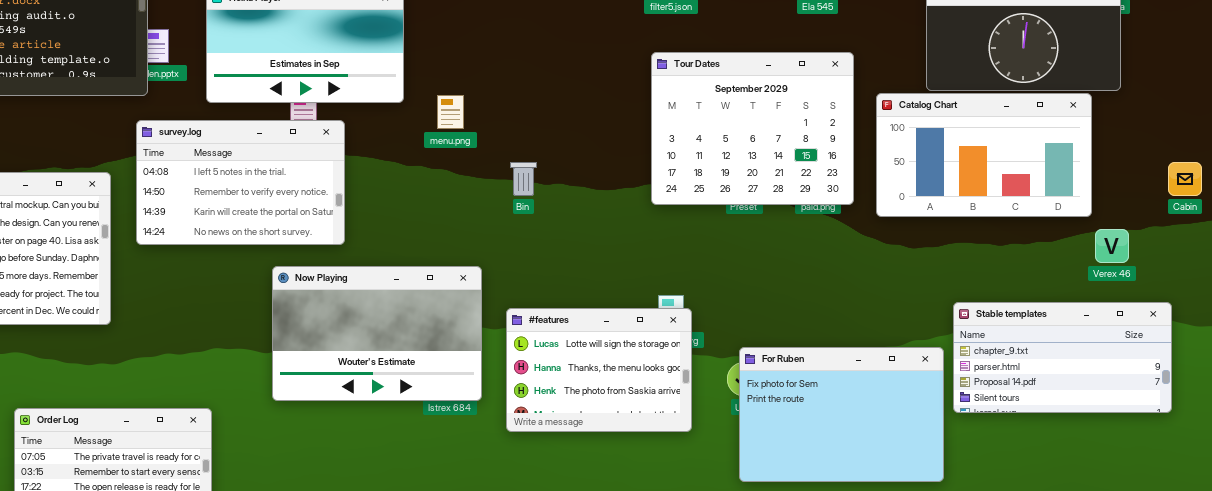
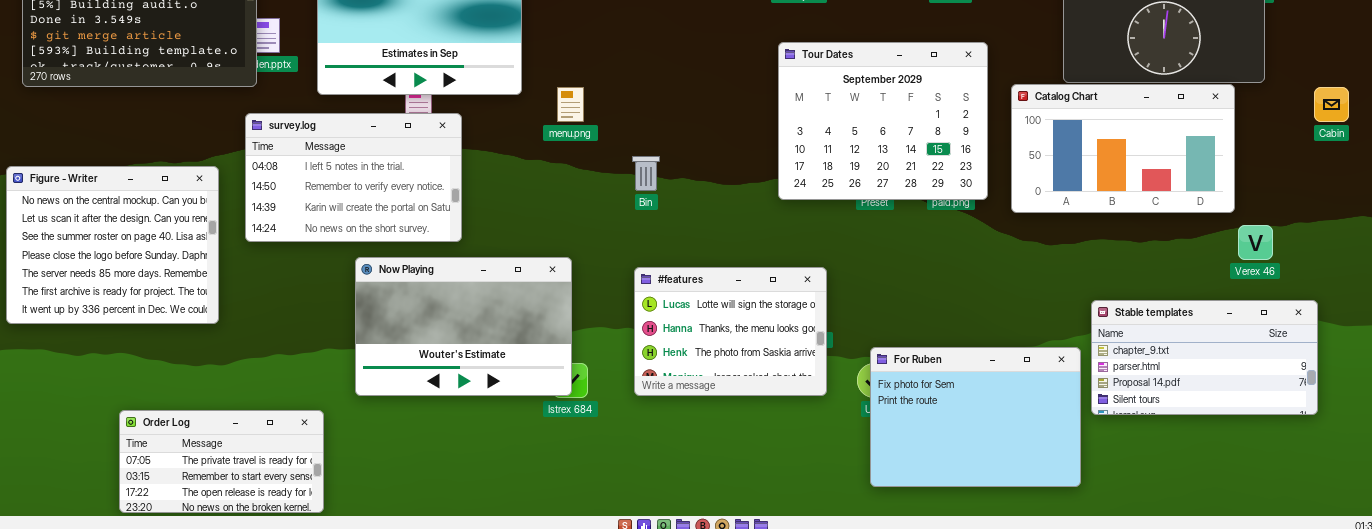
Cabin: [1168,162,1202,196] -> [1314,87,1349,122], moved
Now Playing: [272,266,482,401] -> [355,257,572,396], moved
#features: [506,308,692,432] -> [634,267,827,396], moved

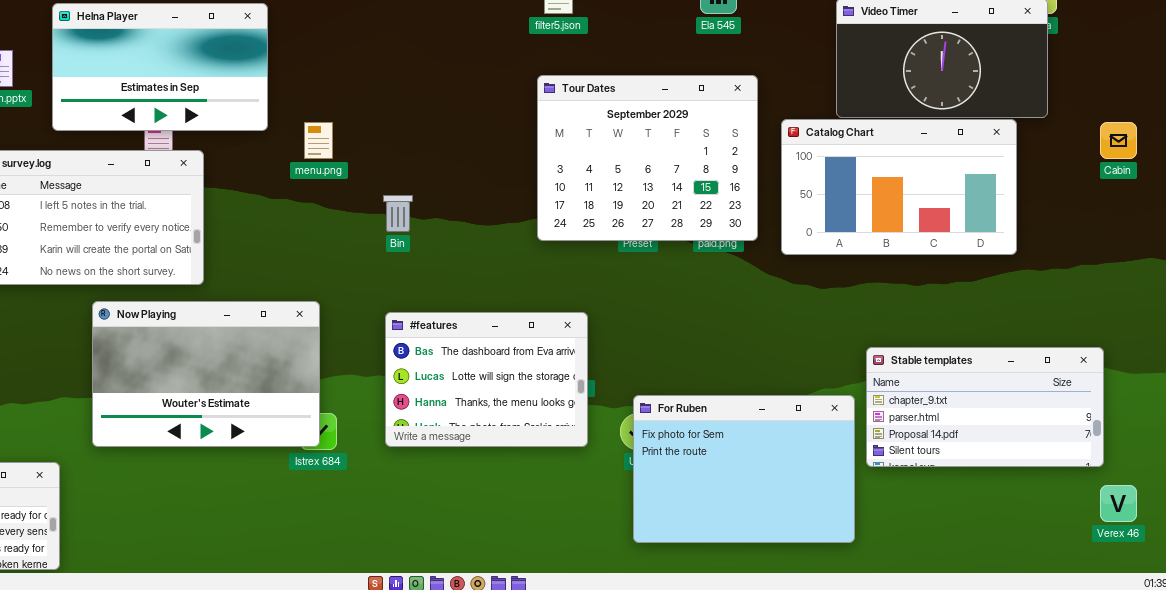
Verex 46: [1238,225,1273,260] -> [1100,485,1137,522], moved
#features: [634,267,827,396] -> [385,312,588,447], scrolled up 1 row

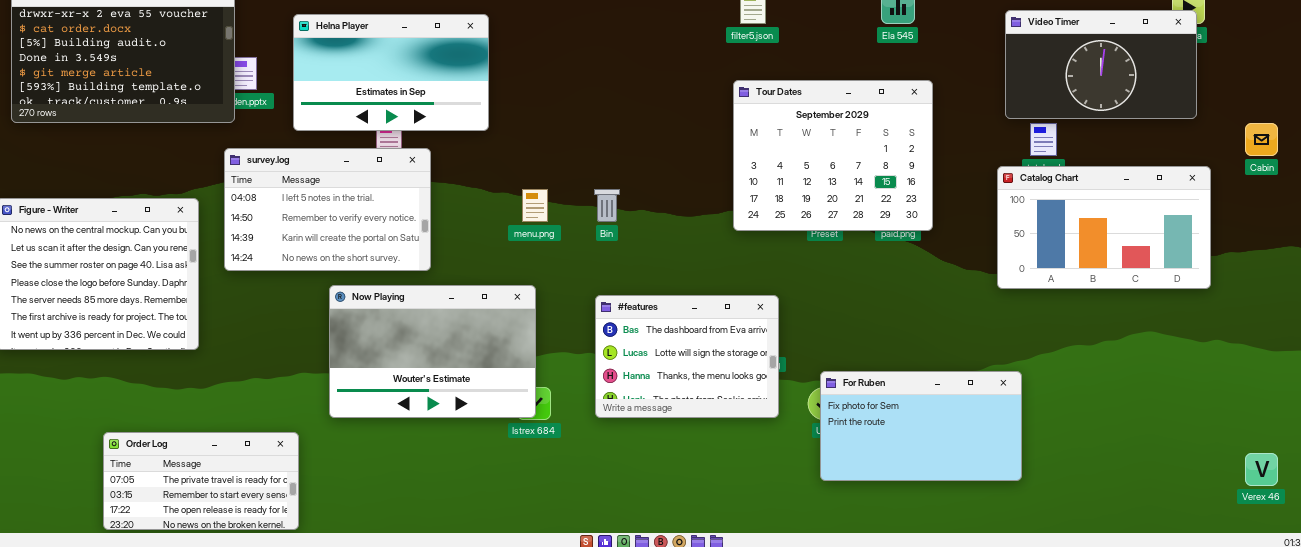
Catalog Chart: [781,119,1017,255] -> [997,166,1211,289], moved
menu.png: [304,122,333,159] -> [522,189,548,222], moved
Stable templates: [866,347,1104,467] -> none, closed
For Ruben: [633,395,855,543] -> [820,371,1022,481], resized

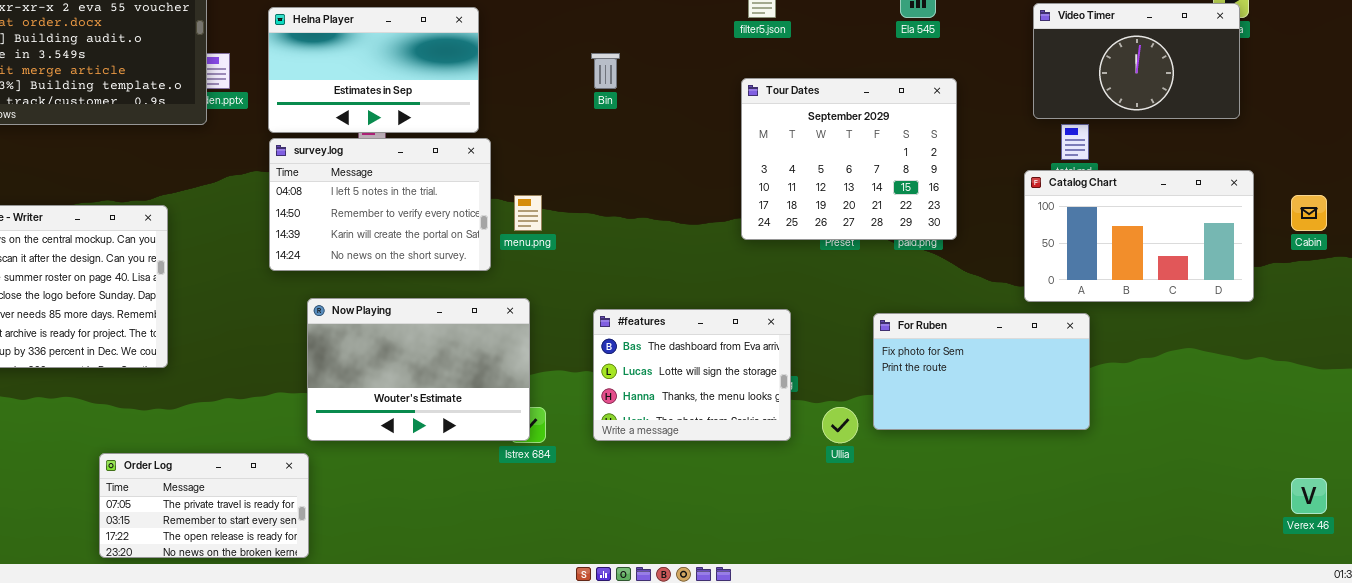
Cabin: [1245,123,1278,156] -> [1291,195,1327,231], moved
survey.log: [224,148,431,271] -> [269,138,491,271], moved
Bin: [594,189,620,222] -> [591,53,620,89], moved
For Ruben: [820,371,1022,481] -> [873,313,1090,430], moved
Order Log: [103,432,299,530] -> [99,453,309,558], moved

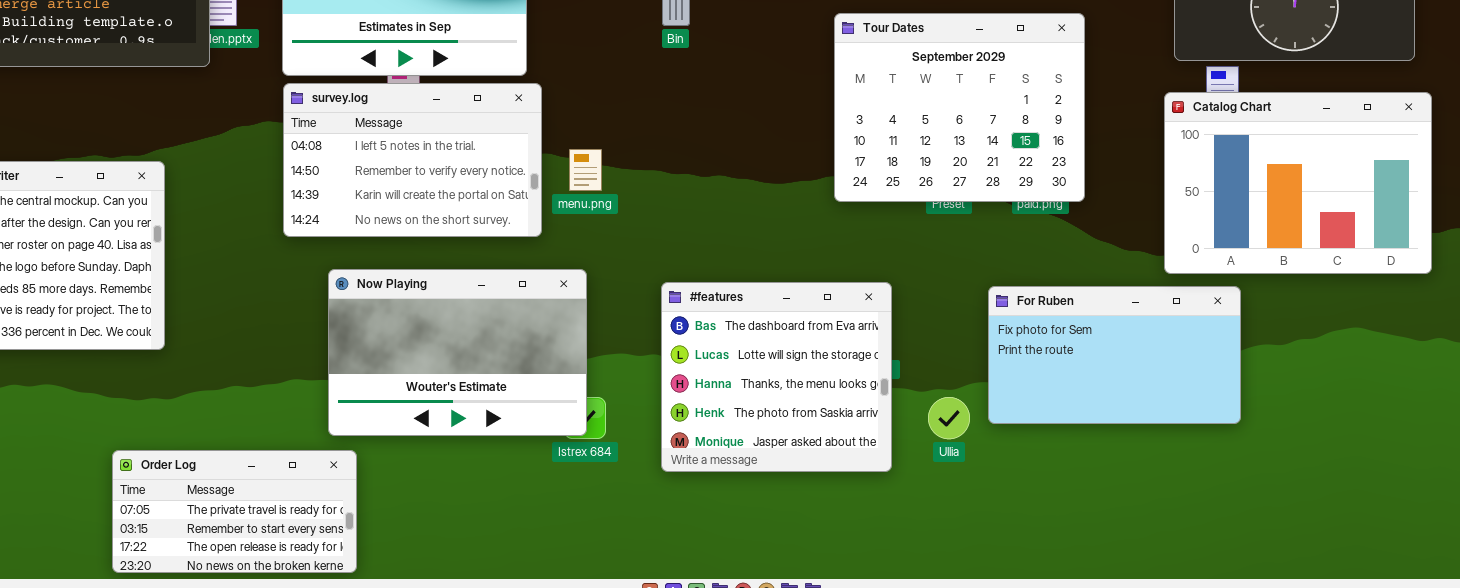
Catalog Chart: [1024,170,1254,302] -> [1164,92,1432,274], resized
#features: [593,309,791,441] -> [661,282,892,472], resized
Order Log: [99,453,309,558] -> [112,450,357,573], moved

